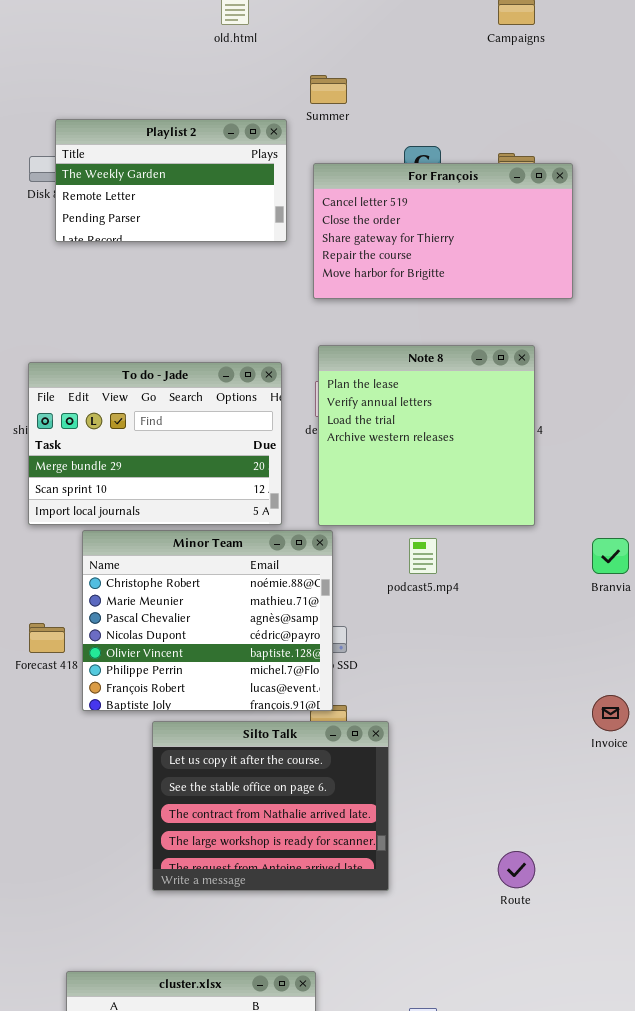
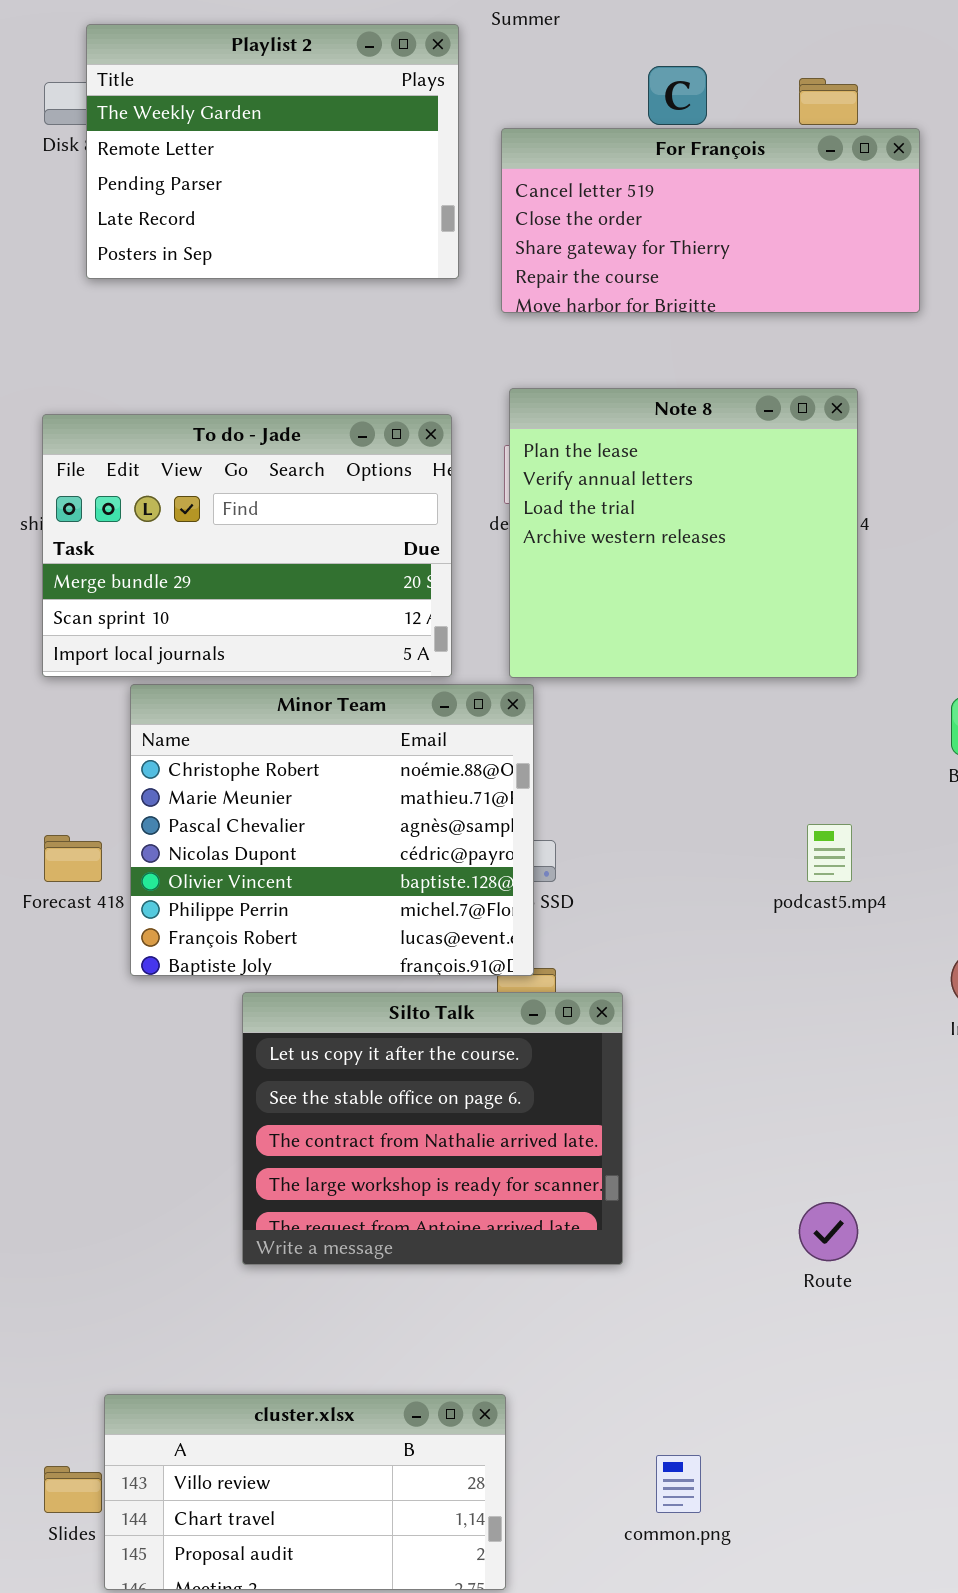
Playlist 2: [55,119,287,242] -> [86,24,459,279], resized
For François: [313,163,573,299] -> [501,128,920,313], resized
podcast5.mp4: [409,538,437,574] -> [807,824,852,882], moved

